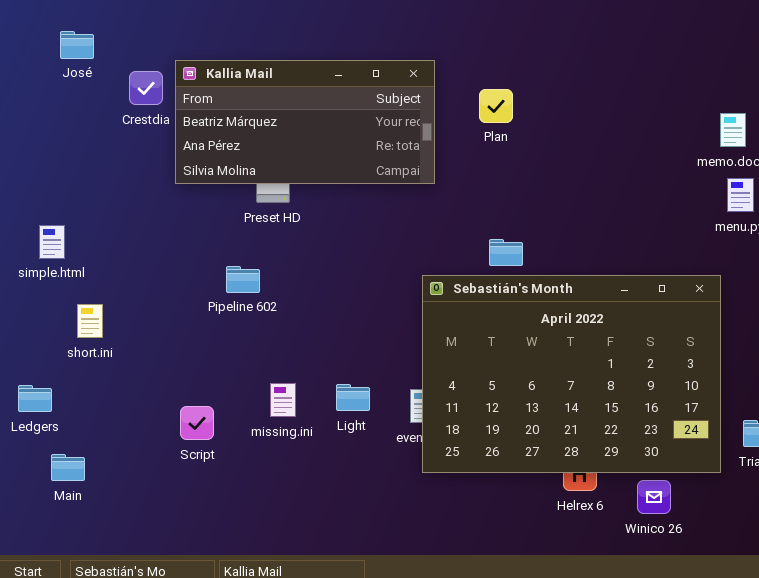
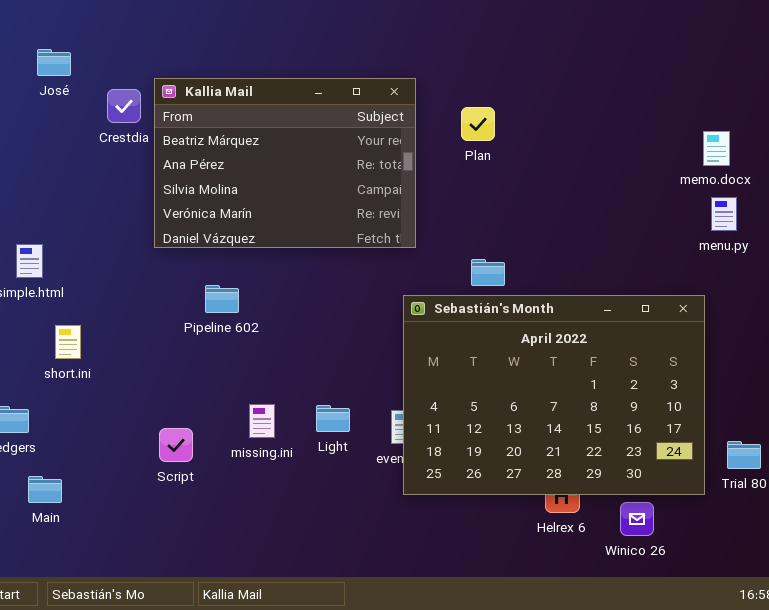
Kallia Mail: [175,60,435,184] -> [154,78,416,248], resized

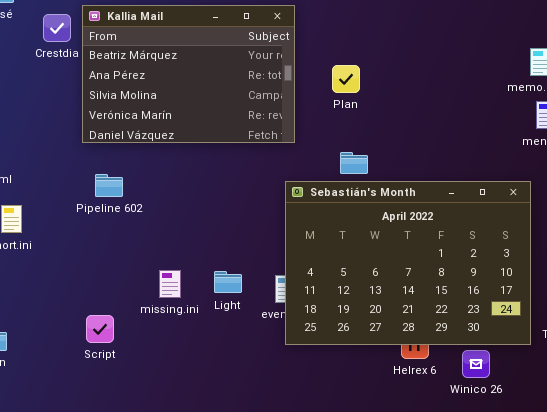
Plan: [461,107,495,141] -> [332,65,360,93], moved
Pipeline 602: [205,285,239,313] -> [95,174,123,197], moved
Script: [159,428,193,462] -> [86,315,114,343], moved

